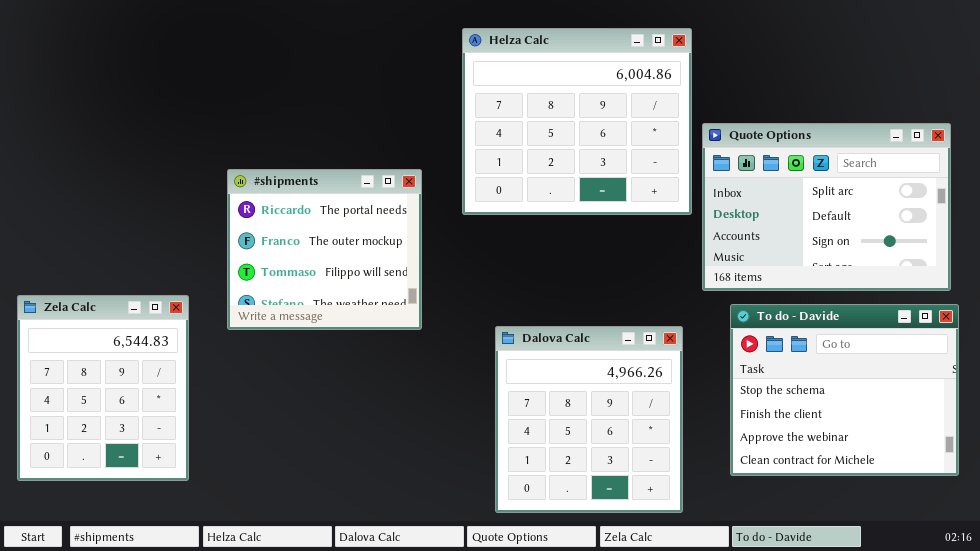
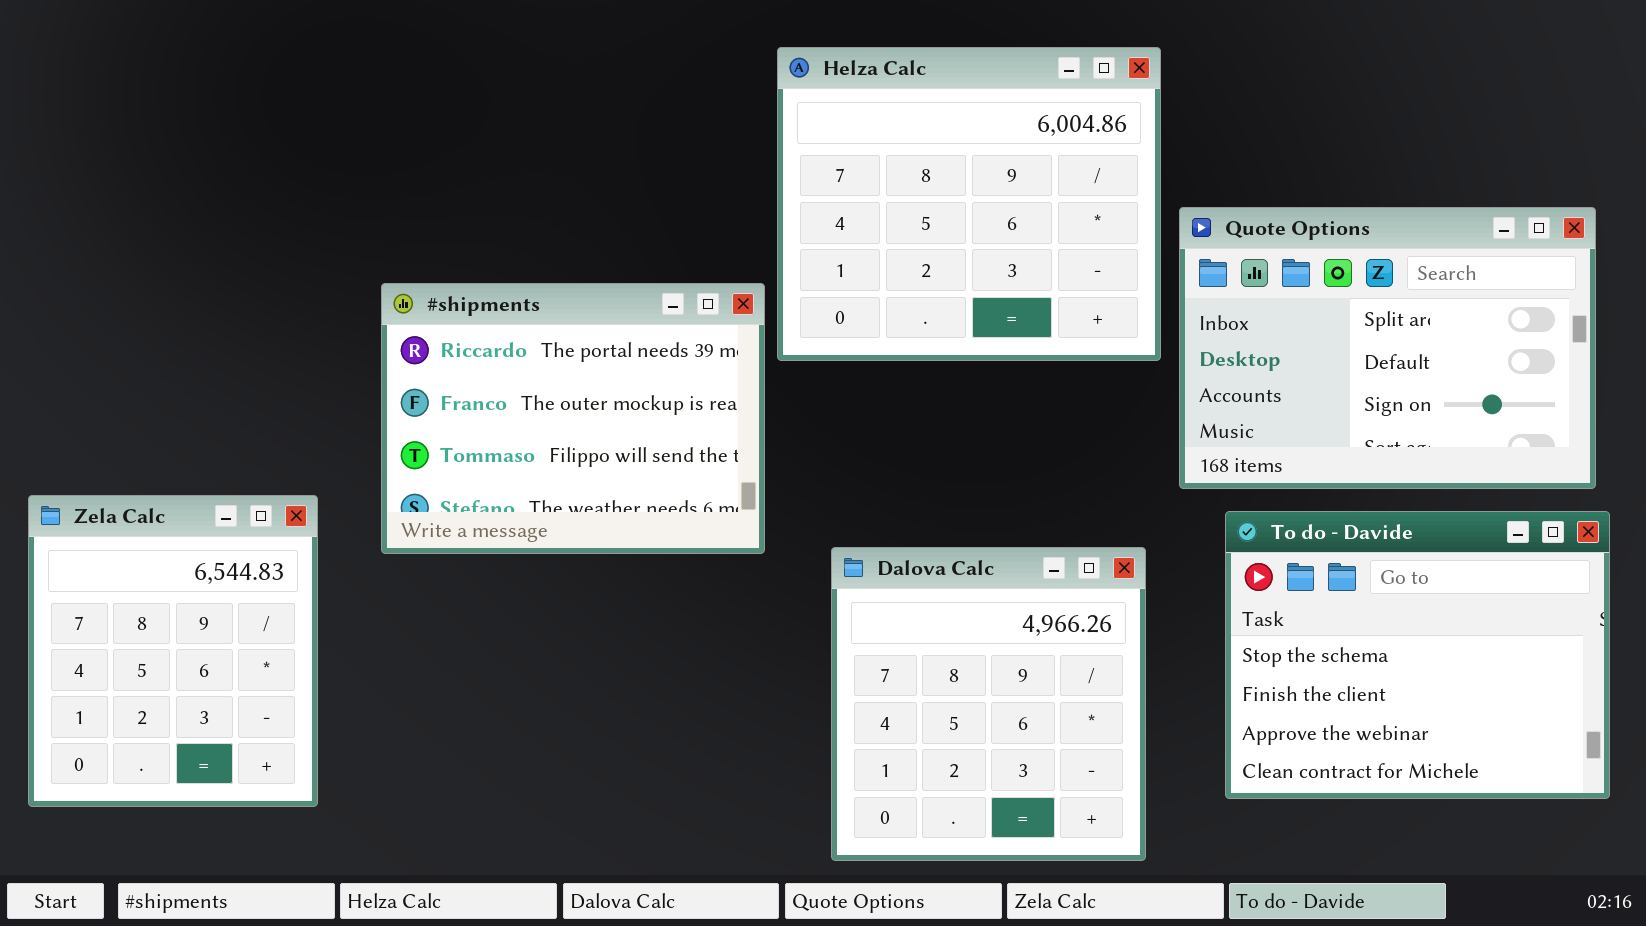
#shipments: [227,169,422,330] -> [381,283,765,554], resized

